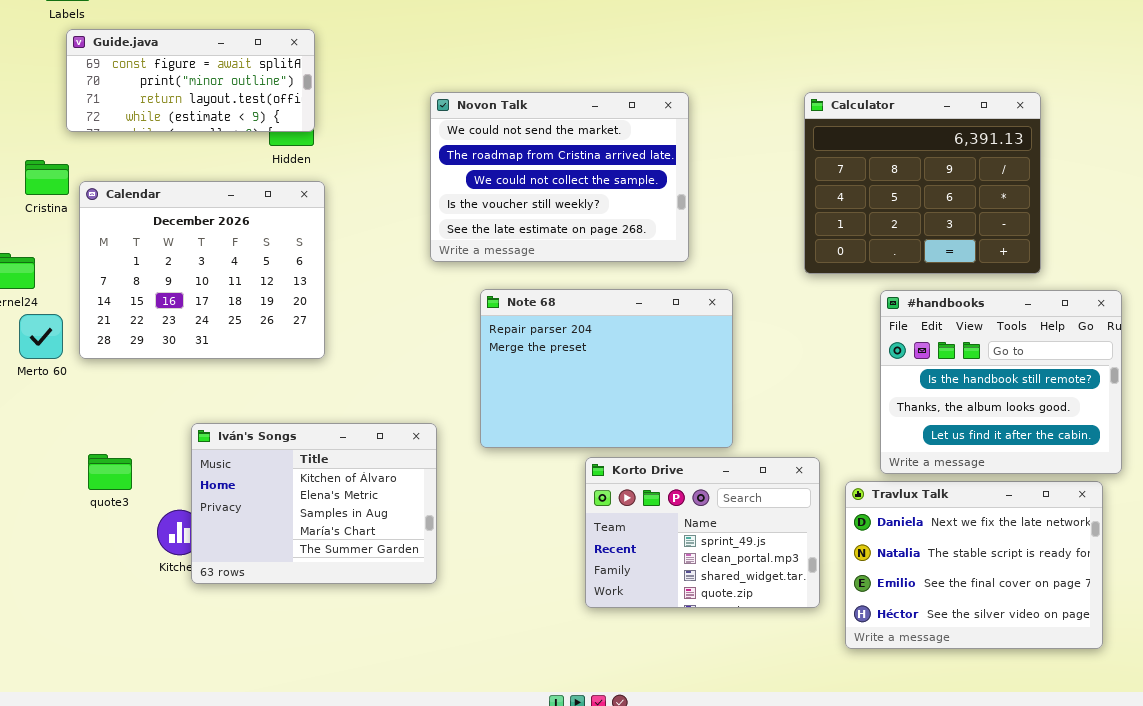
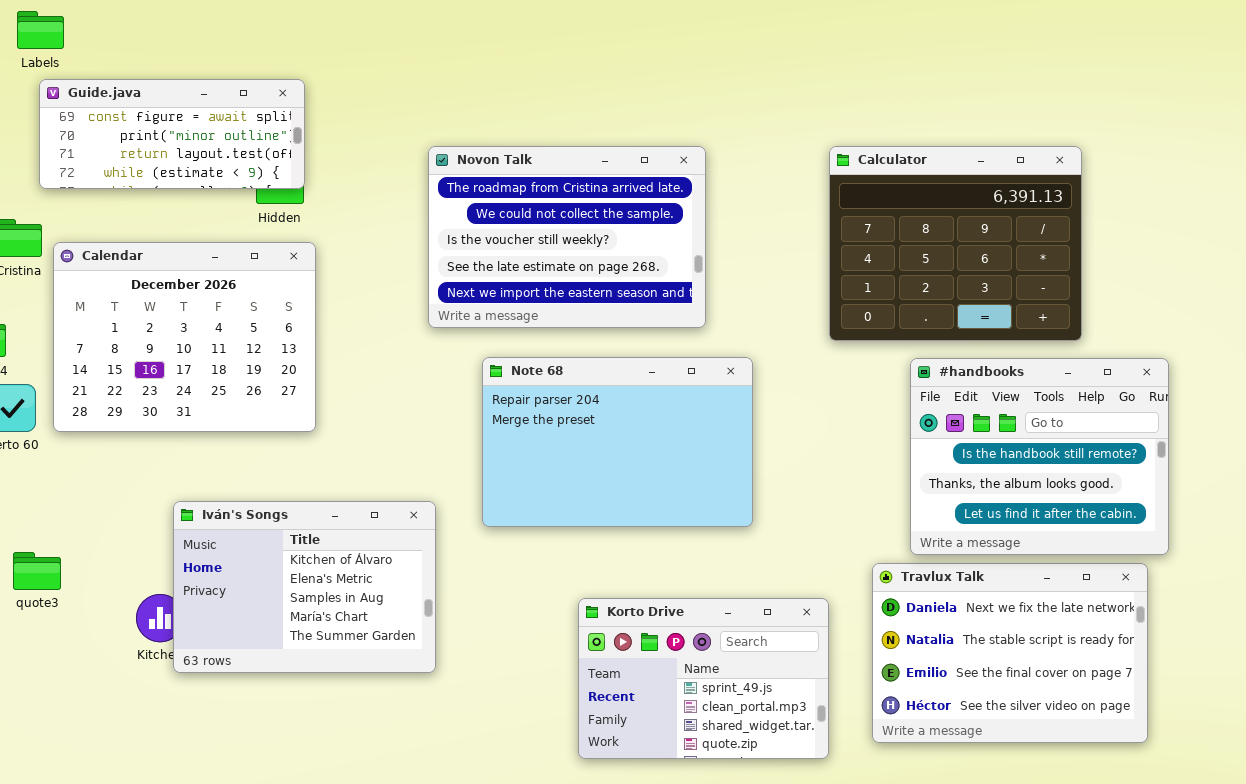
Novon Talk: [430,92,689,262] -> [428,146,706,328], scrolled down 1 row
quote3: [88,454,132,490] -> [13,552,61,590], moved
Korto Drive: [585,457,820,608] -> [578,598,829,759], moved

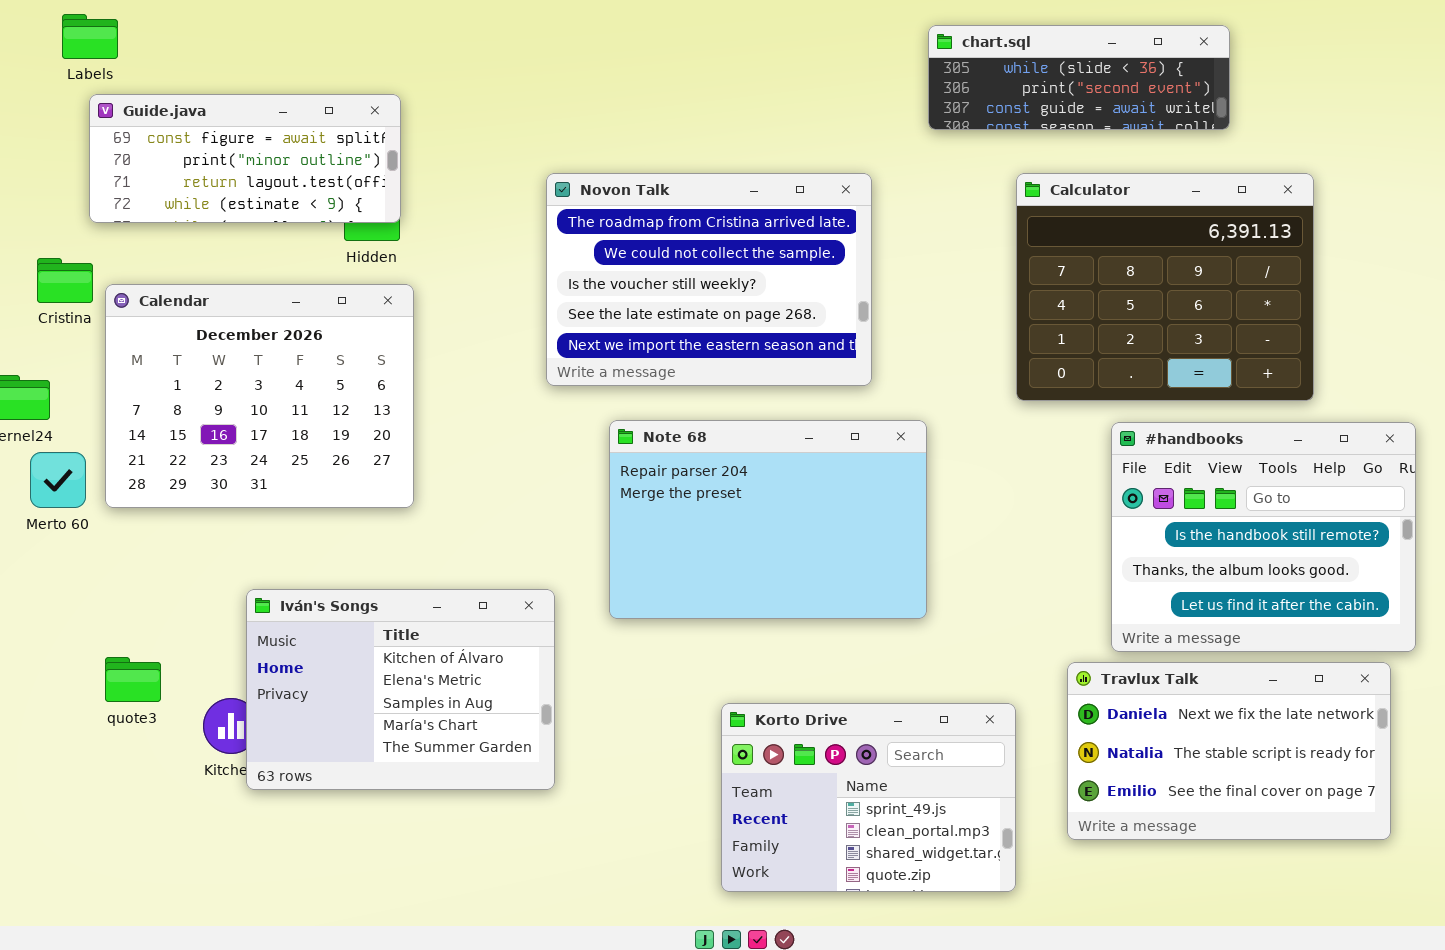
chart.sql: none -> [928,25,1230,130], opened
quote3: [13,552,61,590] -> [105,657,161,702], moved
Travlux Talk: [872,563,1148,743] -> [1067,662,1391,840], resized

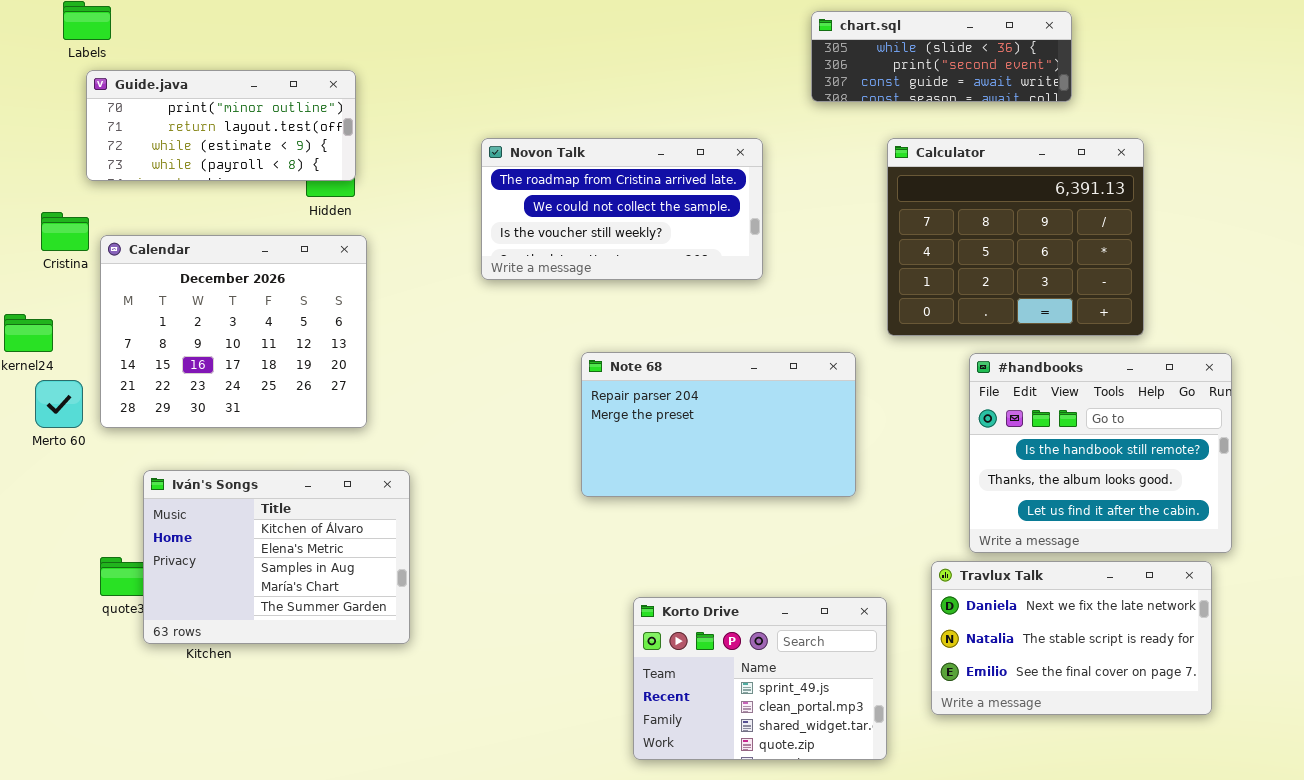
Guide.java: [89,94,401,223] -> [86,70,356,181], scrolled down 1 row
Novon Talk: [546,173,872,386] -> [481,138,763,280], resized
Note 68: [609,420,927,619] -> [581,352,856,497], moved, resized
Iván's Songs: [246,589,555,790] -> [143,470,410,644], moved

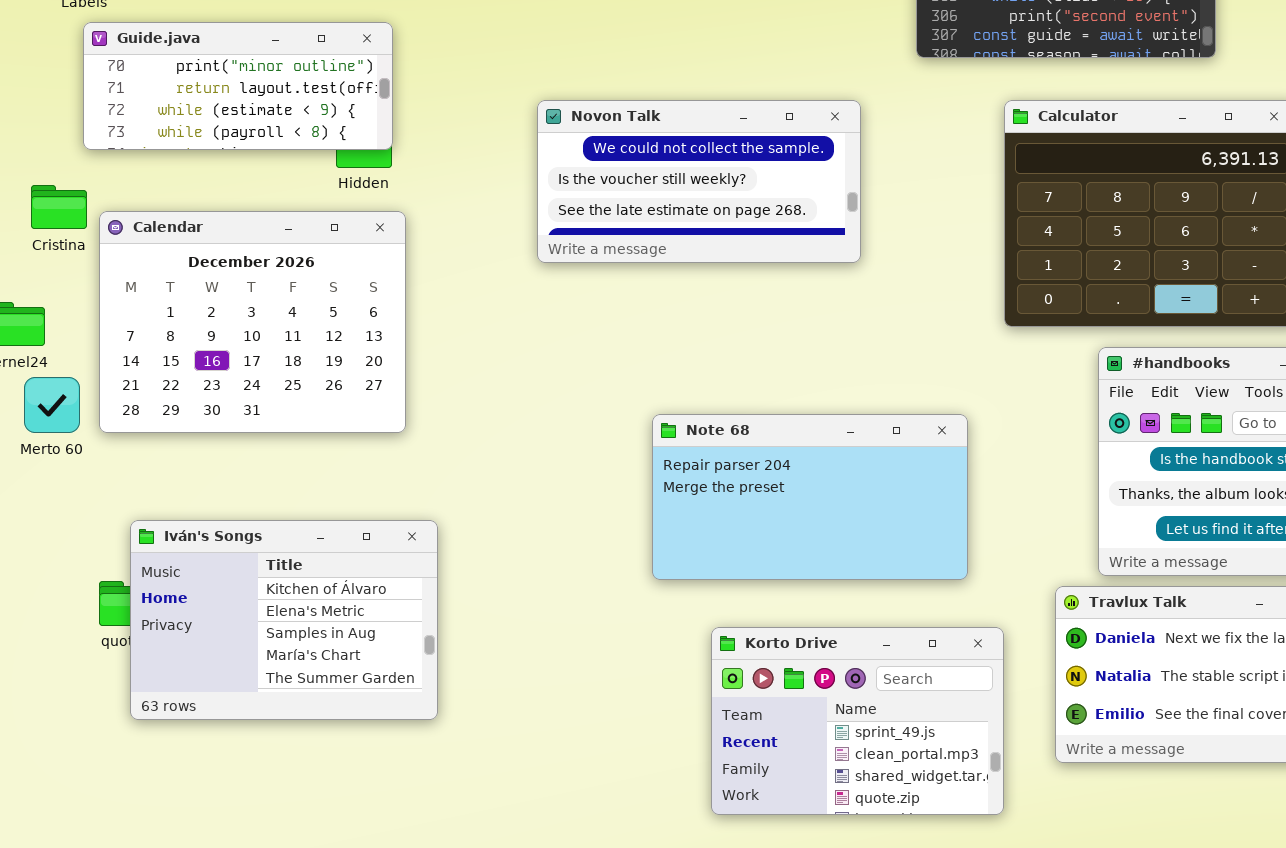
Novon Talk: [481,138,763,280] -> [537,100,861,263], scrolled down 1 row
Note 68: [581,352,856,497] -> [652,414,968,580], moved
Iván's Songs: [143,470,410,644] -> [130,520,438,720], moved

